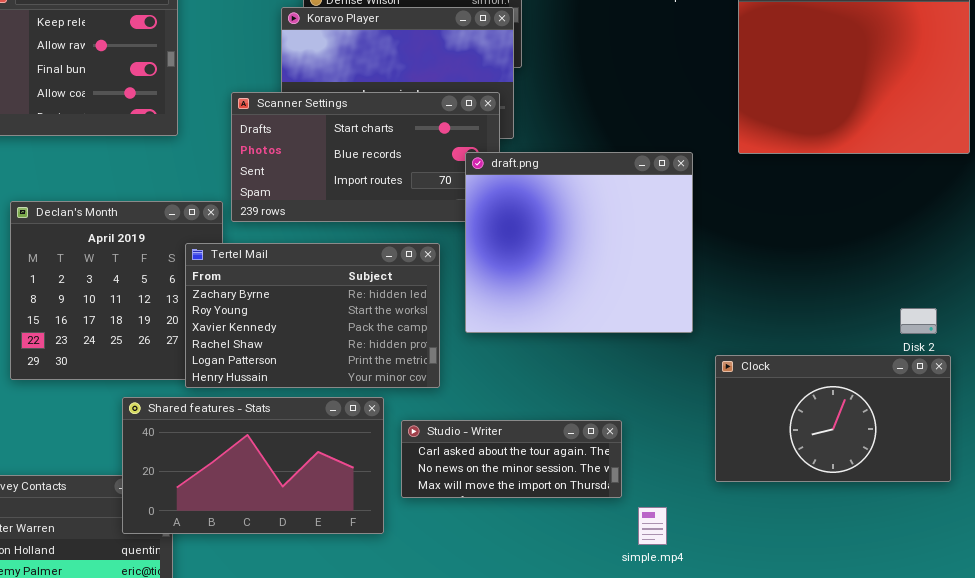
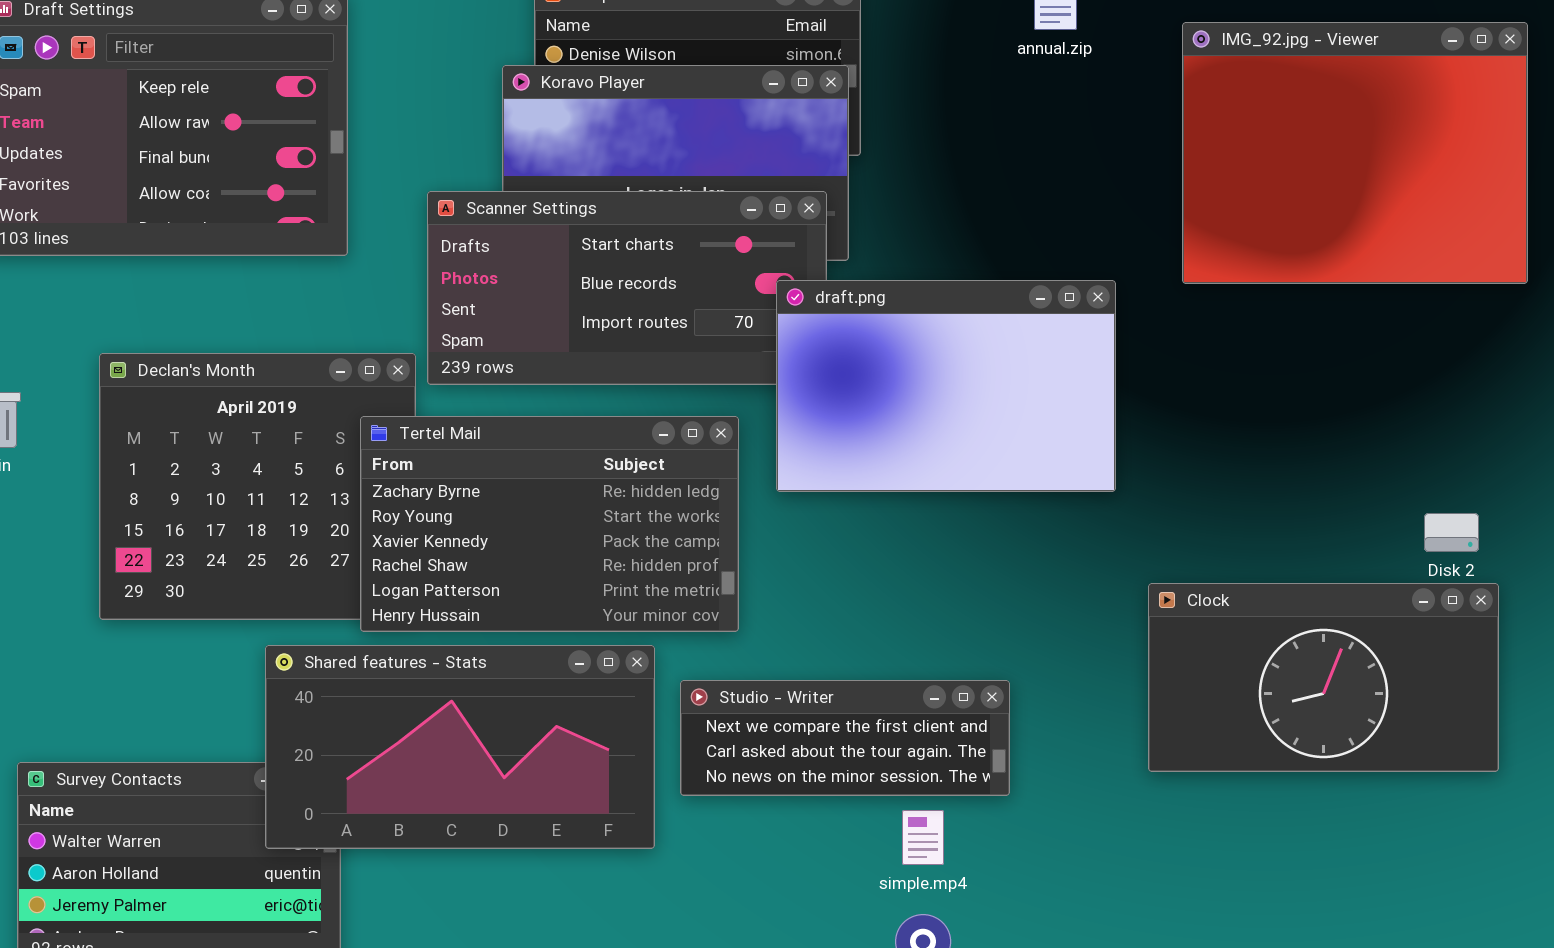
draft.png: [465,152,693,333] -> [776,280,1116,492], resized
Studio - Writer: [401,420,622,498] -> [680,680,1010,796], scrolled up 1 row
simple.mp4: [638,507,667,545] -> [902,810,944,865], moved

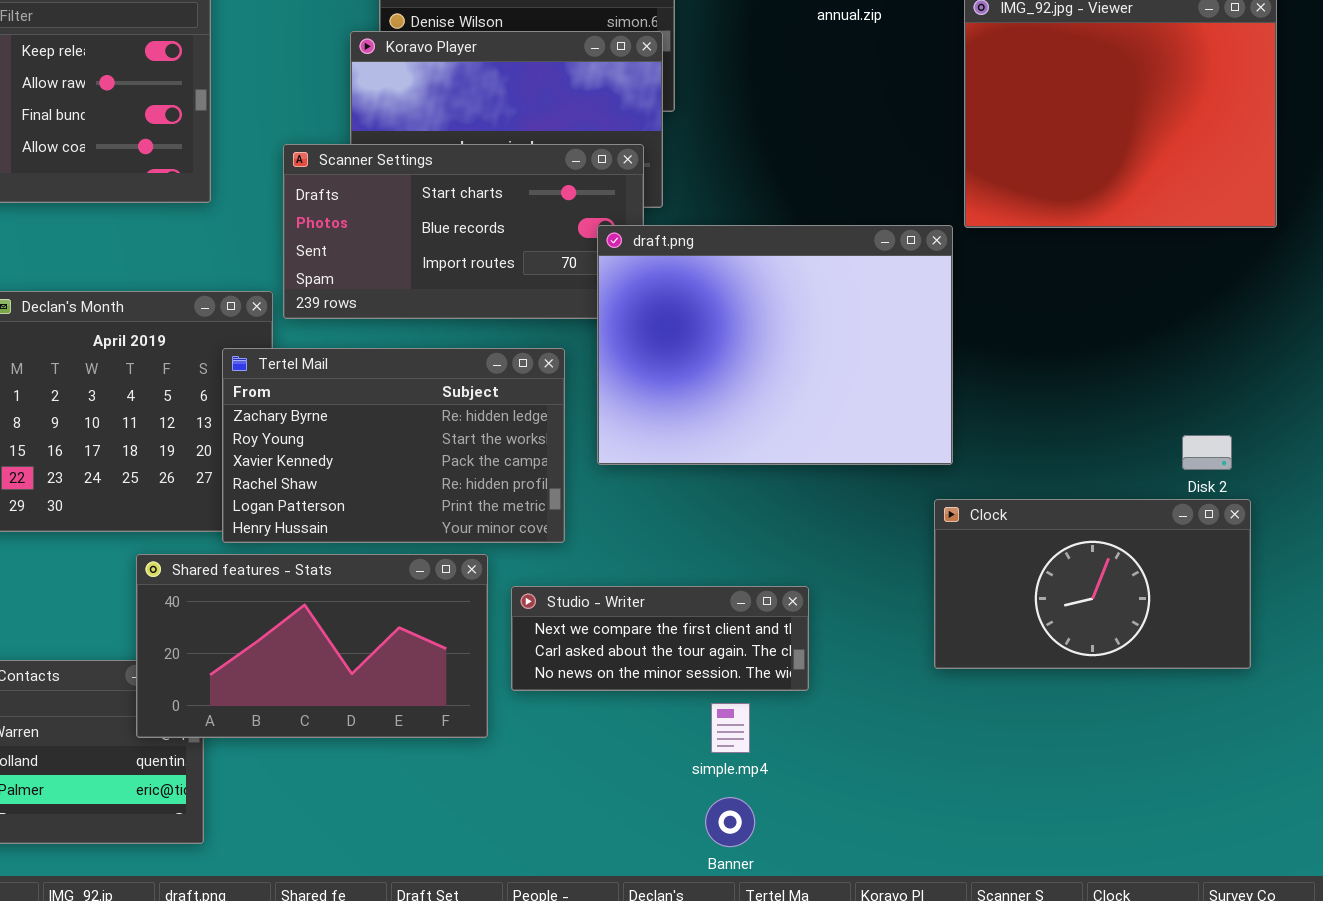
draft.png: [776,280,1116,492] -> [597,225,953,465], resized

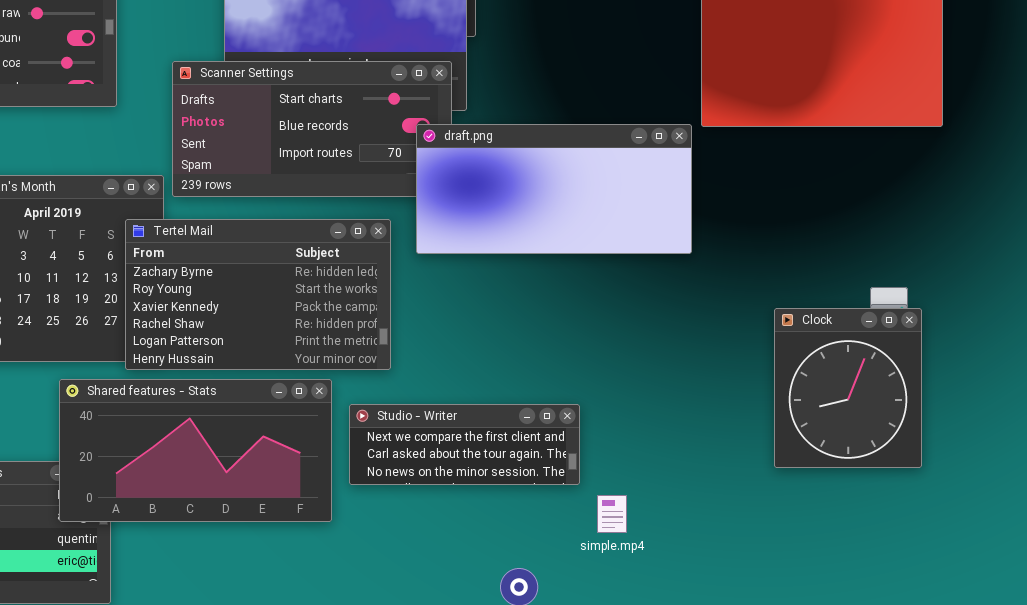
draft.png: [597,225,953,465] -> [416,124,692,254], resized
Clock: [934,499,1251,669] -> [774,308,922,468], resized
simple.mp4: [711,703,750,753] -> [597,495,627,533], moved

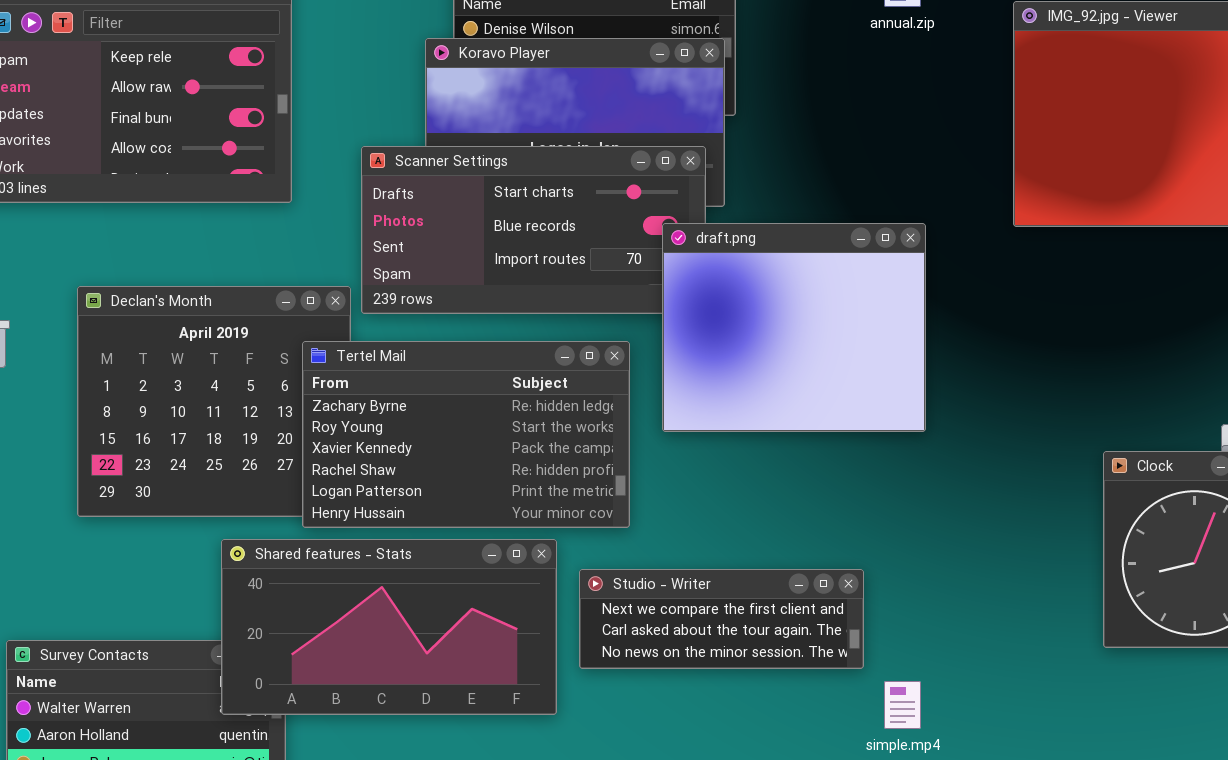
draft.png: [416,124,692,254] -> [662,223,926,432], resized

